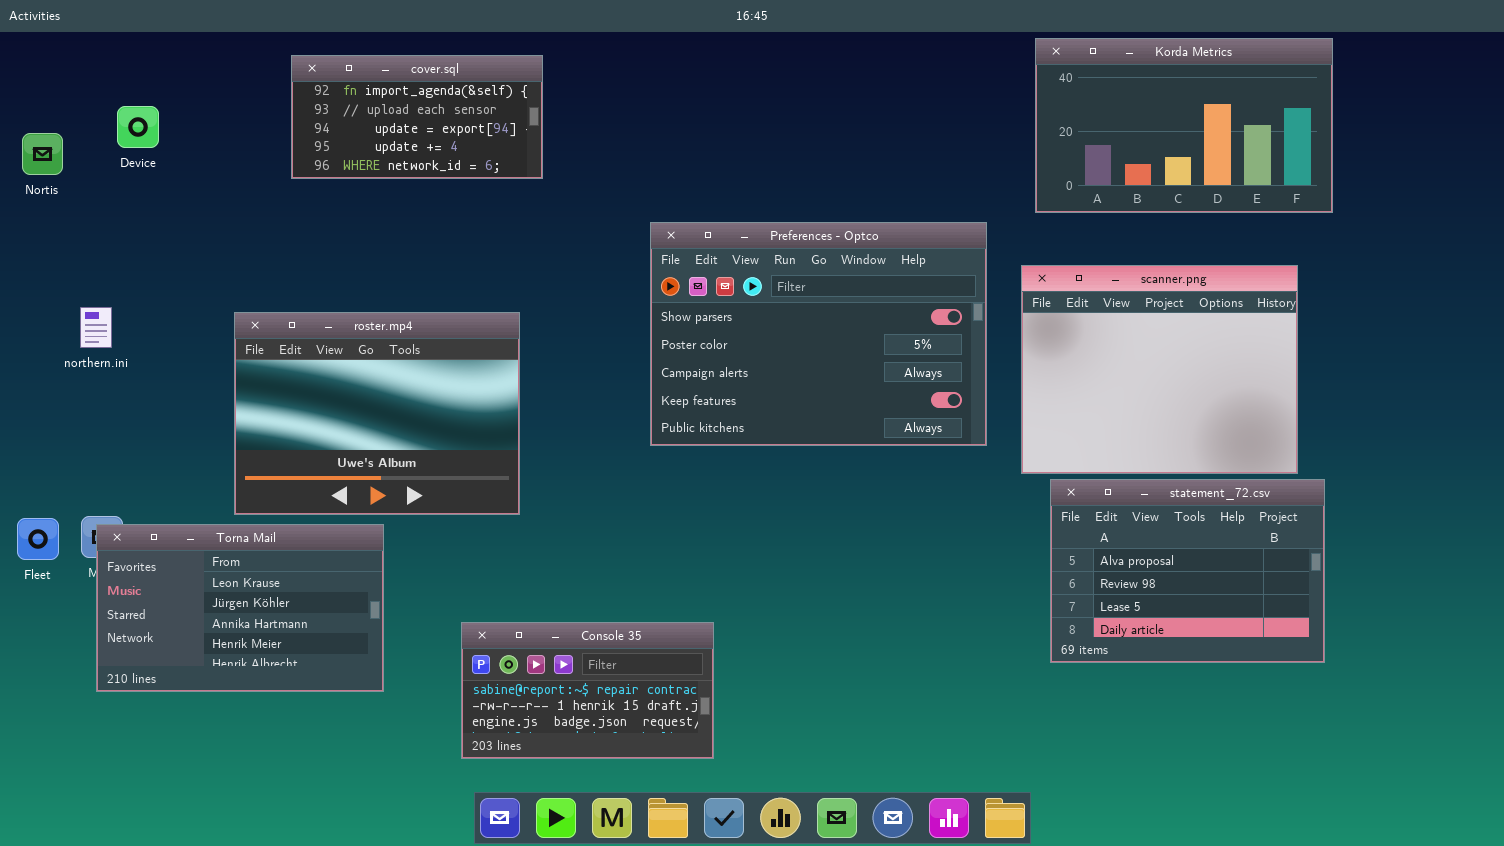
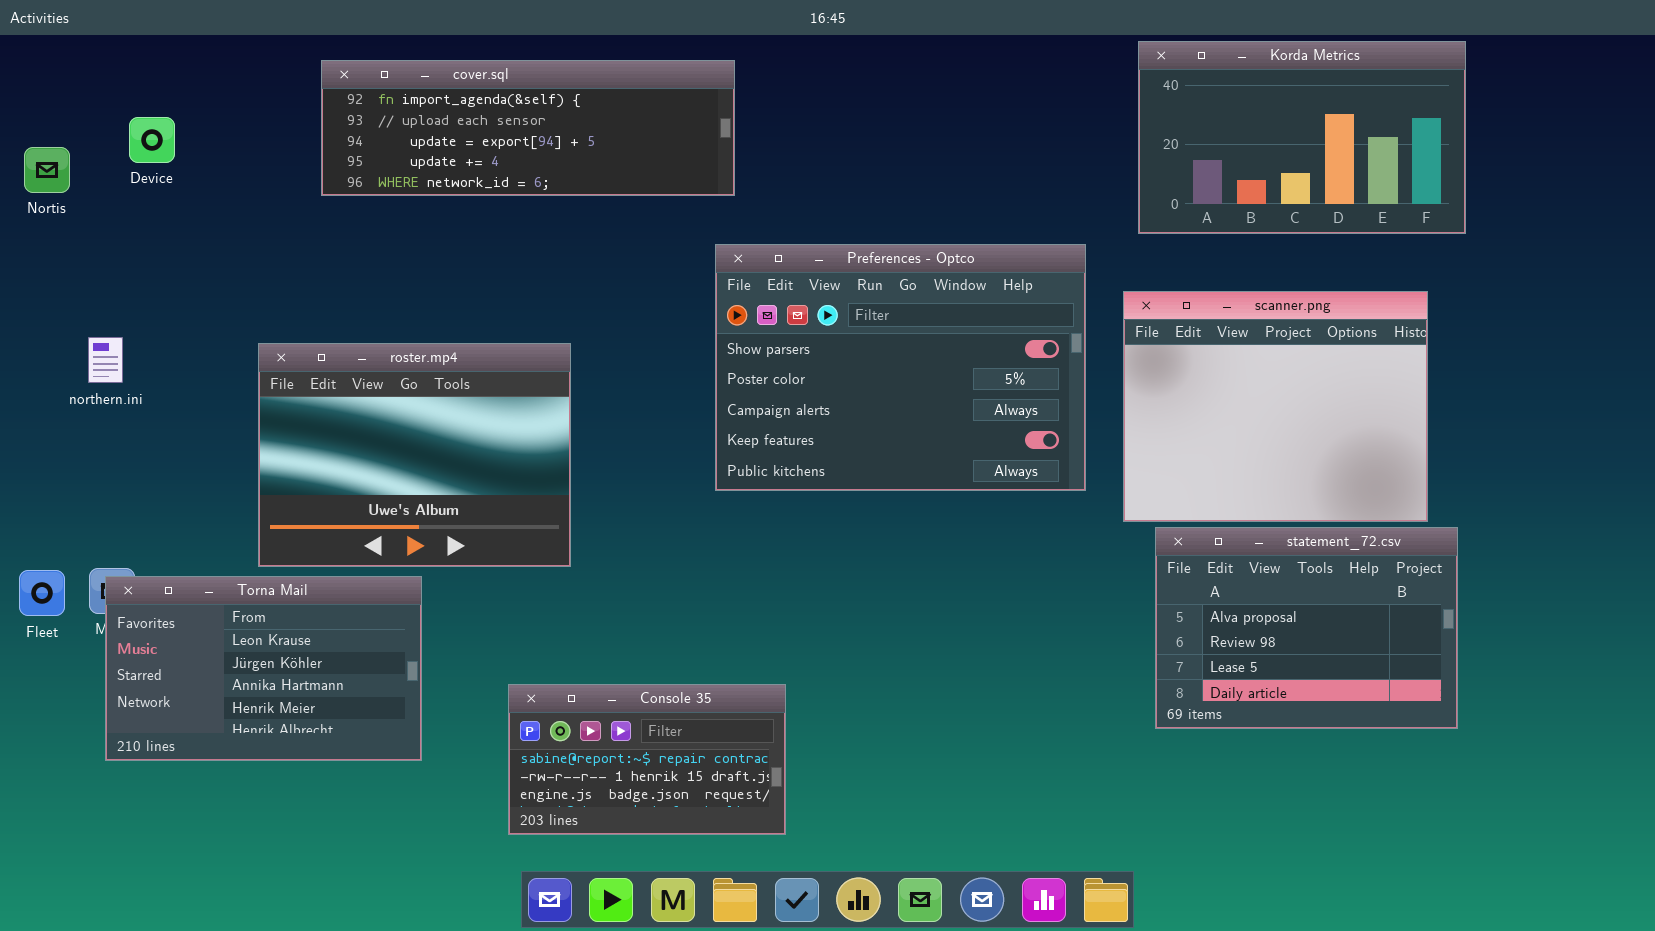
cover.sql: [291,55,543,179] -> [321,60,735,196], resized

